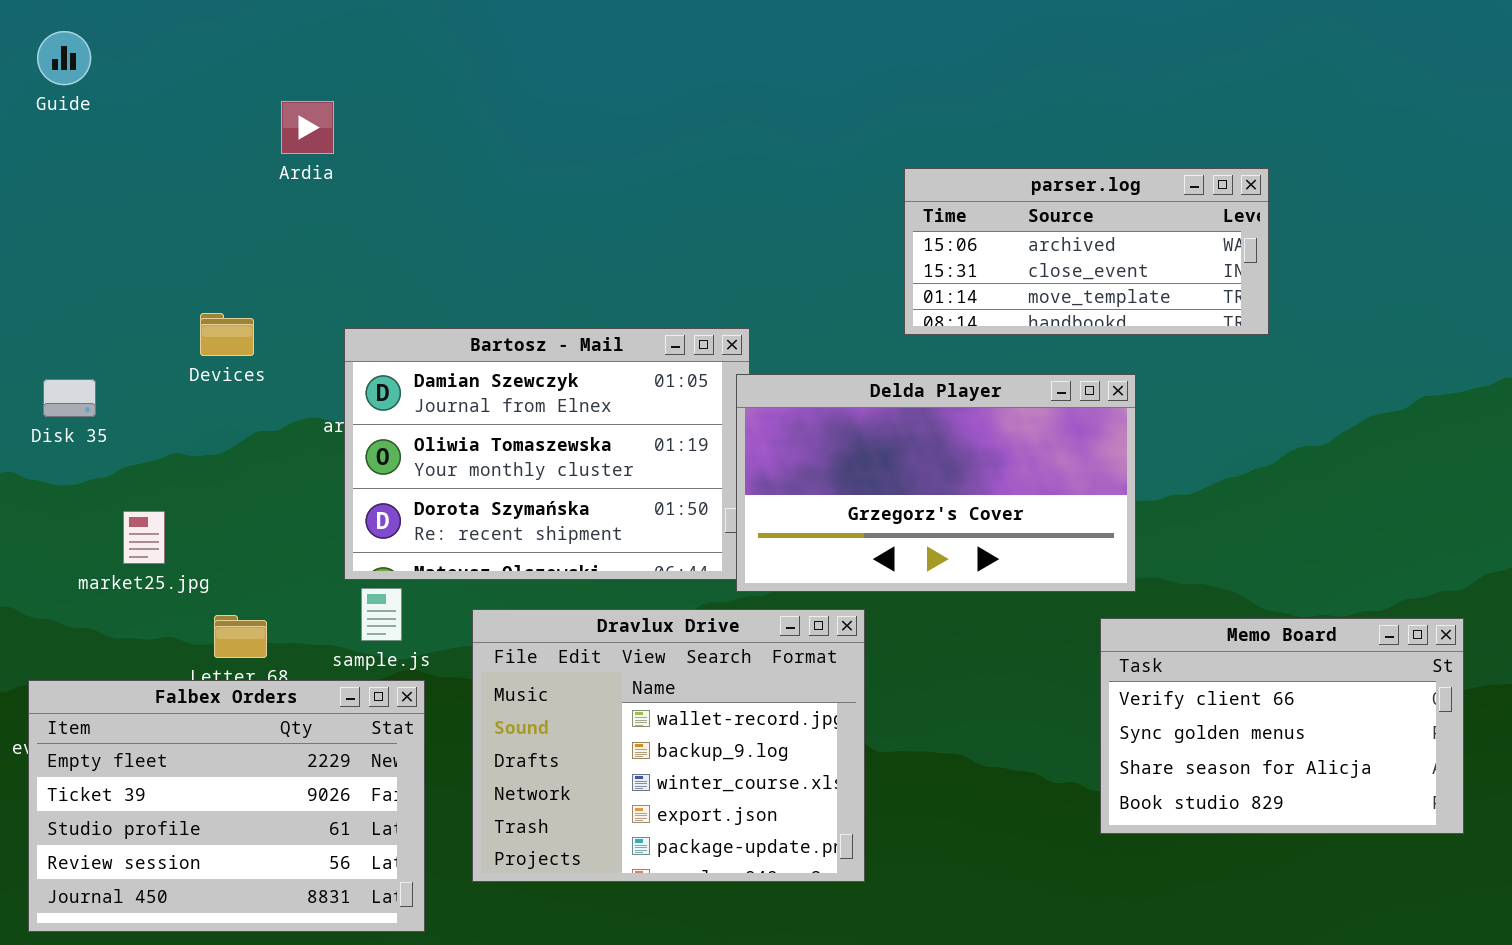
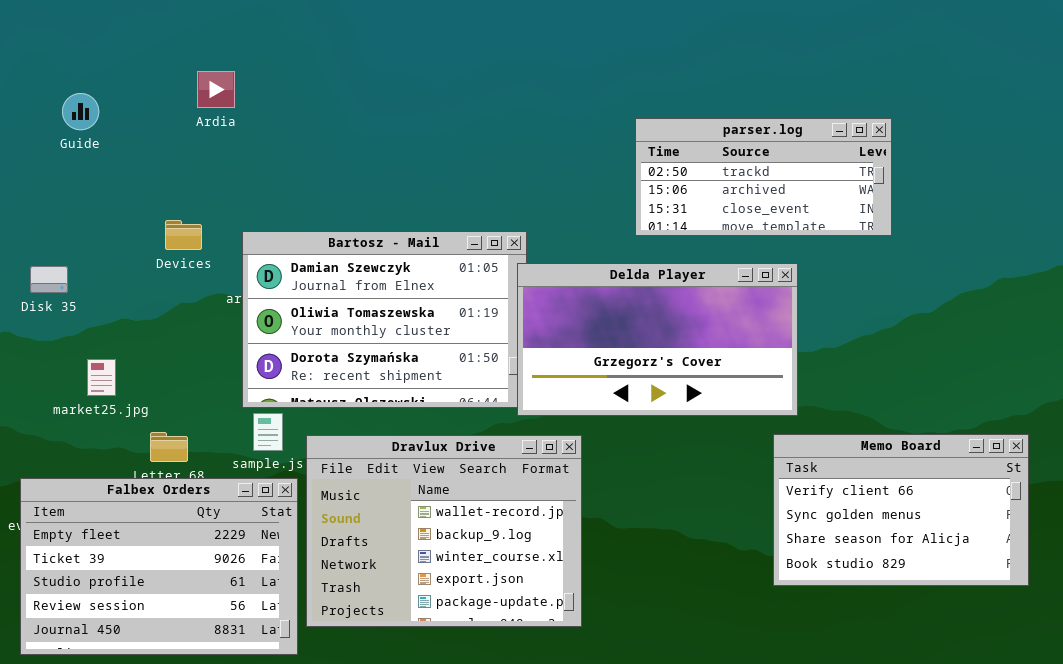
Guide: [37,31,91,85] -> [62,93,99,130], moved
parser.log: [904,168,1269,335] -> [635,118,892,236], scrolled up 1 row
Devices: [200,313,254,356] -> [165,220,202,250], moved
Dravlux Drive: [472,609,865,882] -> [306,435,582,627], moved

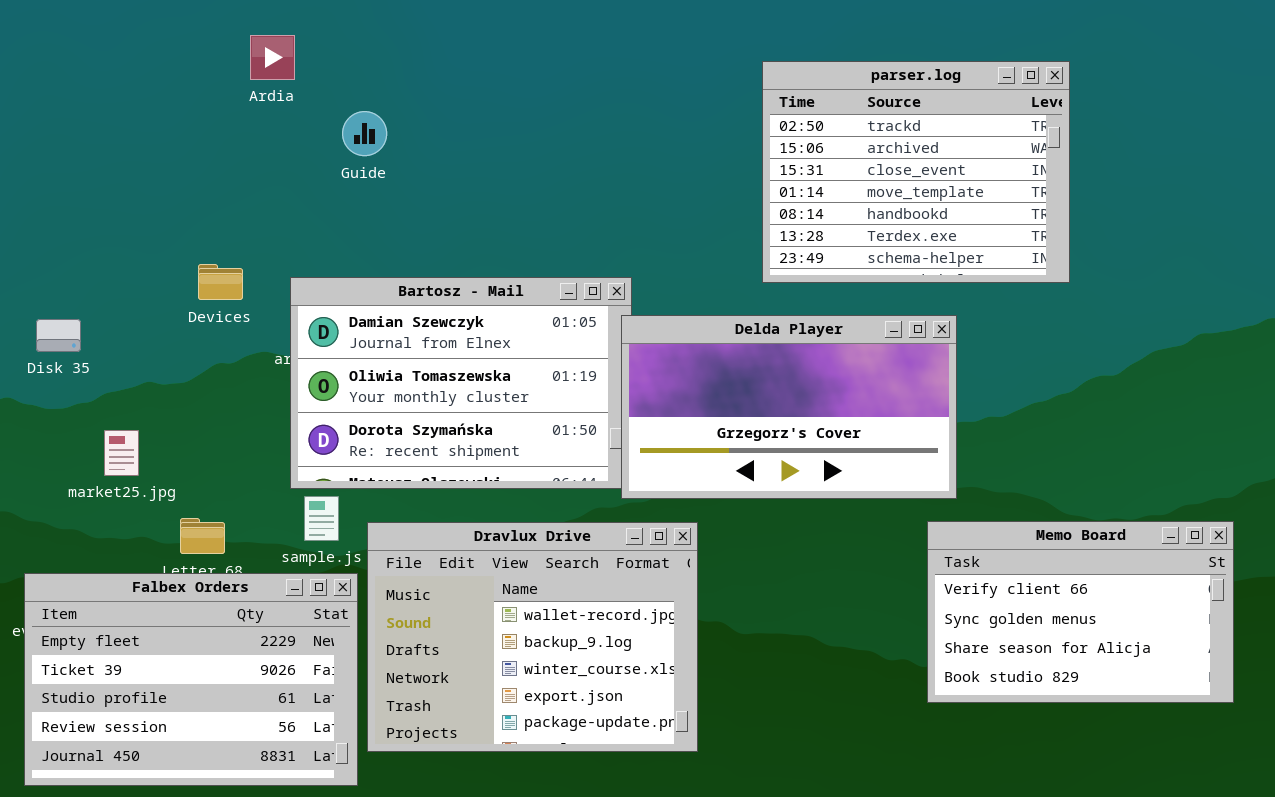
Ardia: [197,71,235,108] -> [250,35,295,80], moved
Guide: [62,93,99,130] -> [342,111,387,156], moved
parser.log: [635,118,892,236] -> [762,61,1070,283], resized

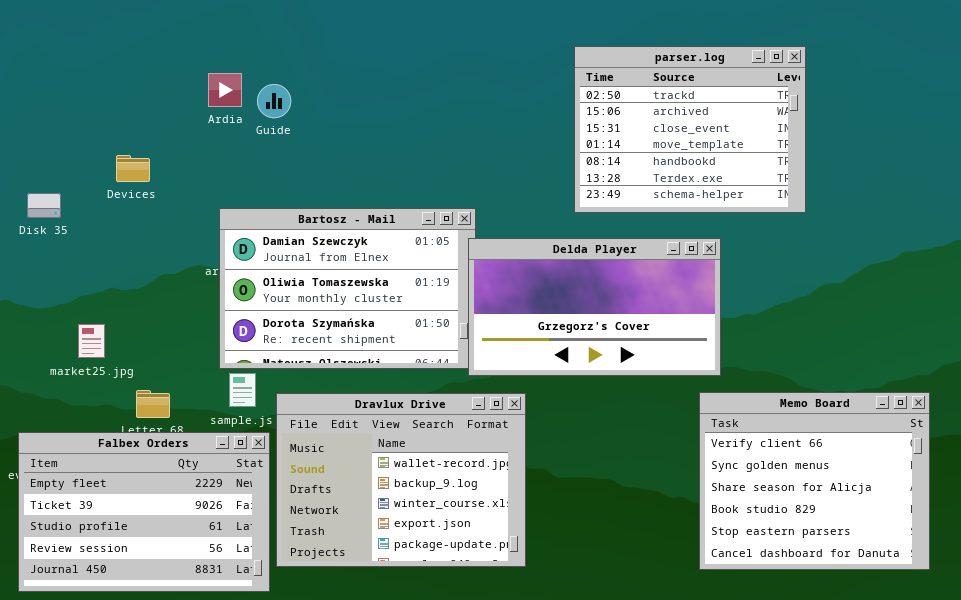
Ardia: [250,35,295,80] -> [208,73,242,107], moved
Devices: [198,264,243,300] -> [116,155,150,182], moved
Disk 35: [36,319,81,352] -> [27,193,61,218], moved
Memo Board: [927,521,1234,703] -> [699,392,930,570], resized

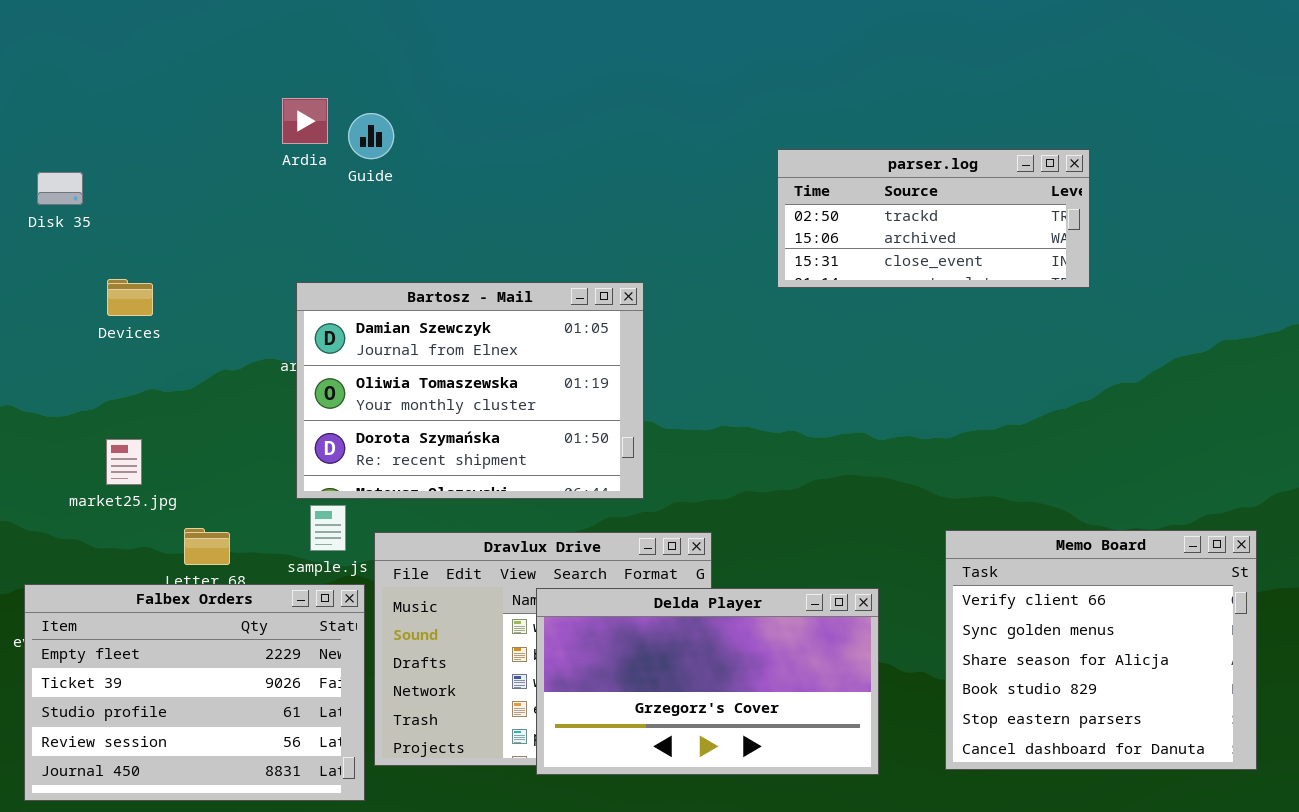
parser.log: [574,46,806,213] -> [777,149,1090,288], resized
Devices: [116,155,150,182] -> [107,279,153,316], moved
Disk 35: [27,193,61,218] -> [37,172,83,205], moved
Delda Player: [468,238,721,376] -> [536,588,879,775], moved

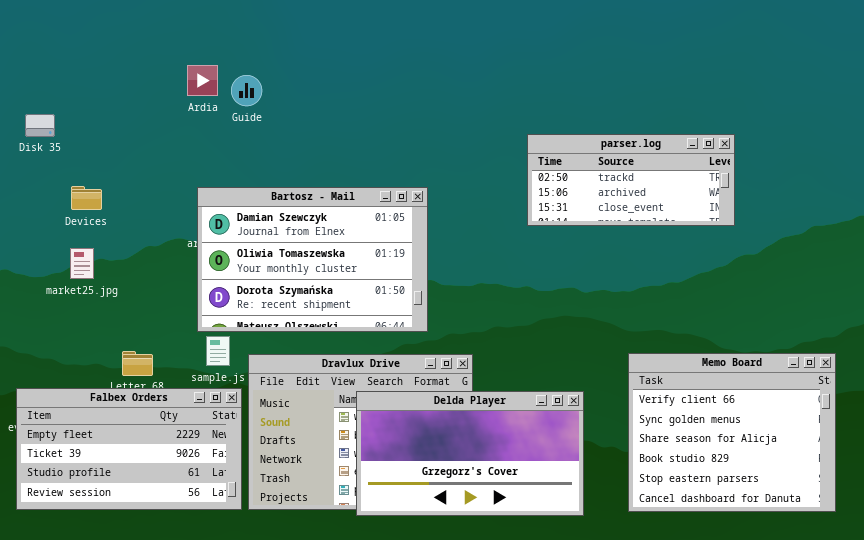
parser.log: [777,149,1090,288] -> [527,134,735,226], moved
market25.jpg: [106,439,142,485] -> [70,248,94,279], moved
Falbex Orders: [24,584,365,801] -> [16,388,242,510], resized

